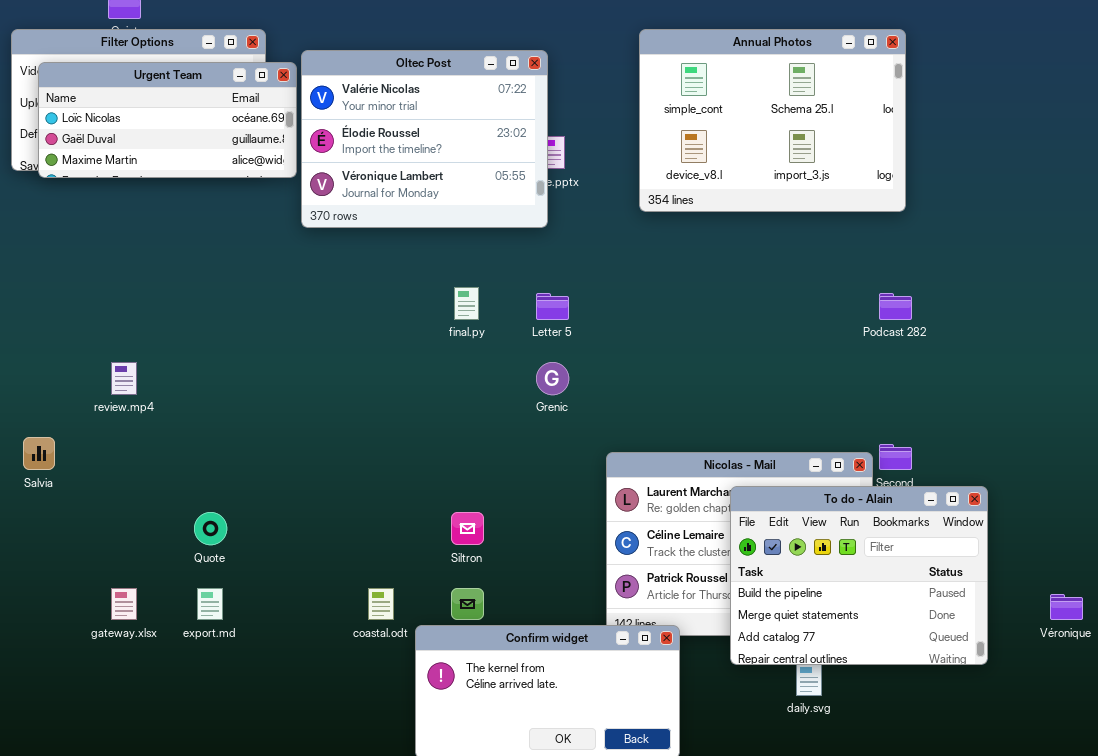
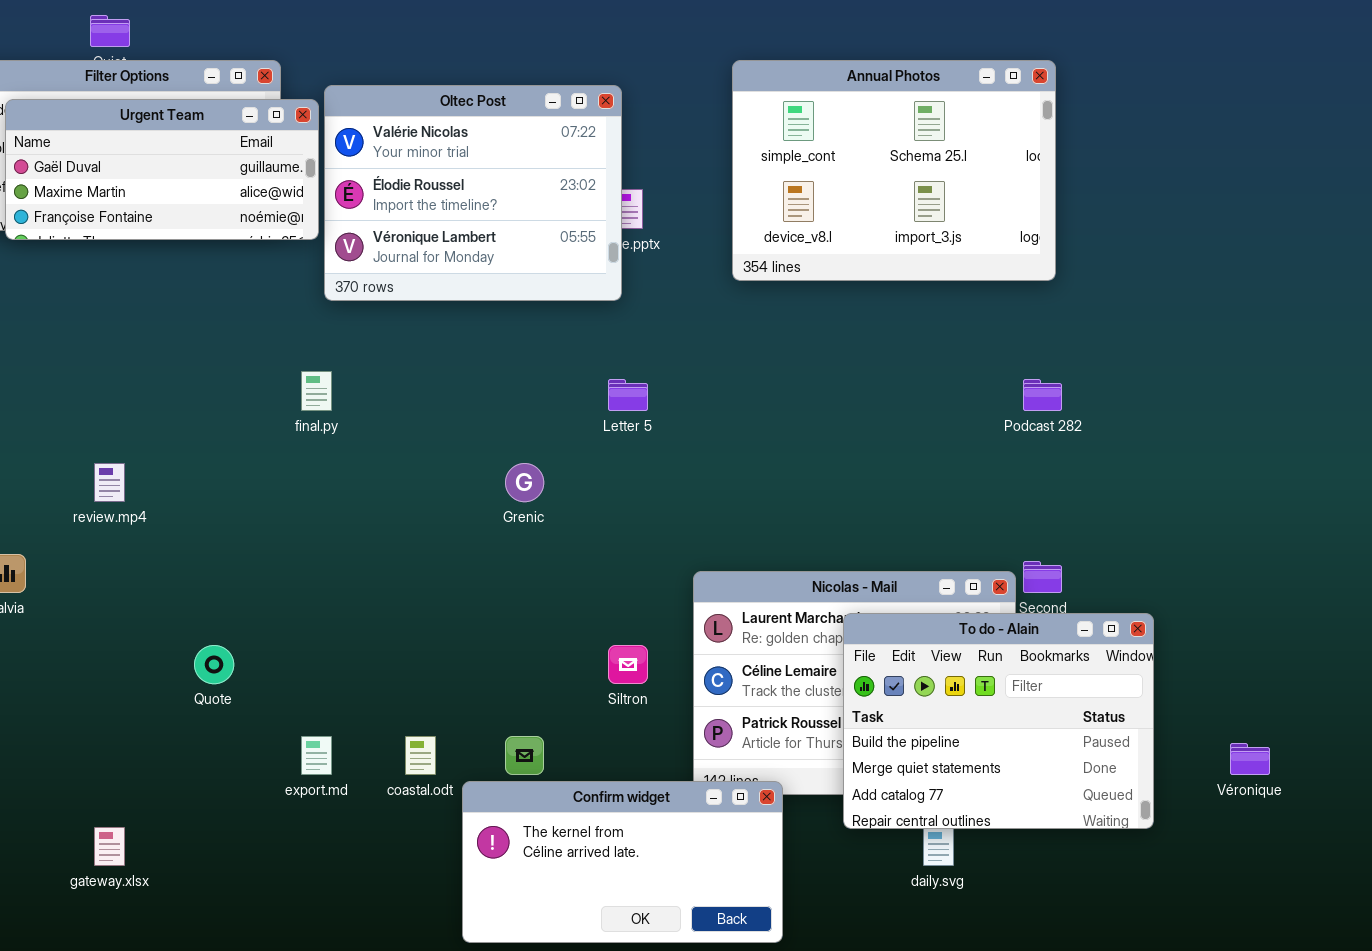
Urgent Team: [38,62,297,178] -> [5,99,319,240], scrolled down 1 row
final.py: [454,287,479,320] -> [301,371,332,411], moved
Grenic: [536,362,569,395] -> [505,463,544,502], moved
Siltron: [451,512,484,545] -> [608,645,648,684], moved
gateway.xlsx: [111,588,137,620] -> [94,827,125,866], moved
export.md: [197,588,223,620] -> [301,736,332,775], moved

